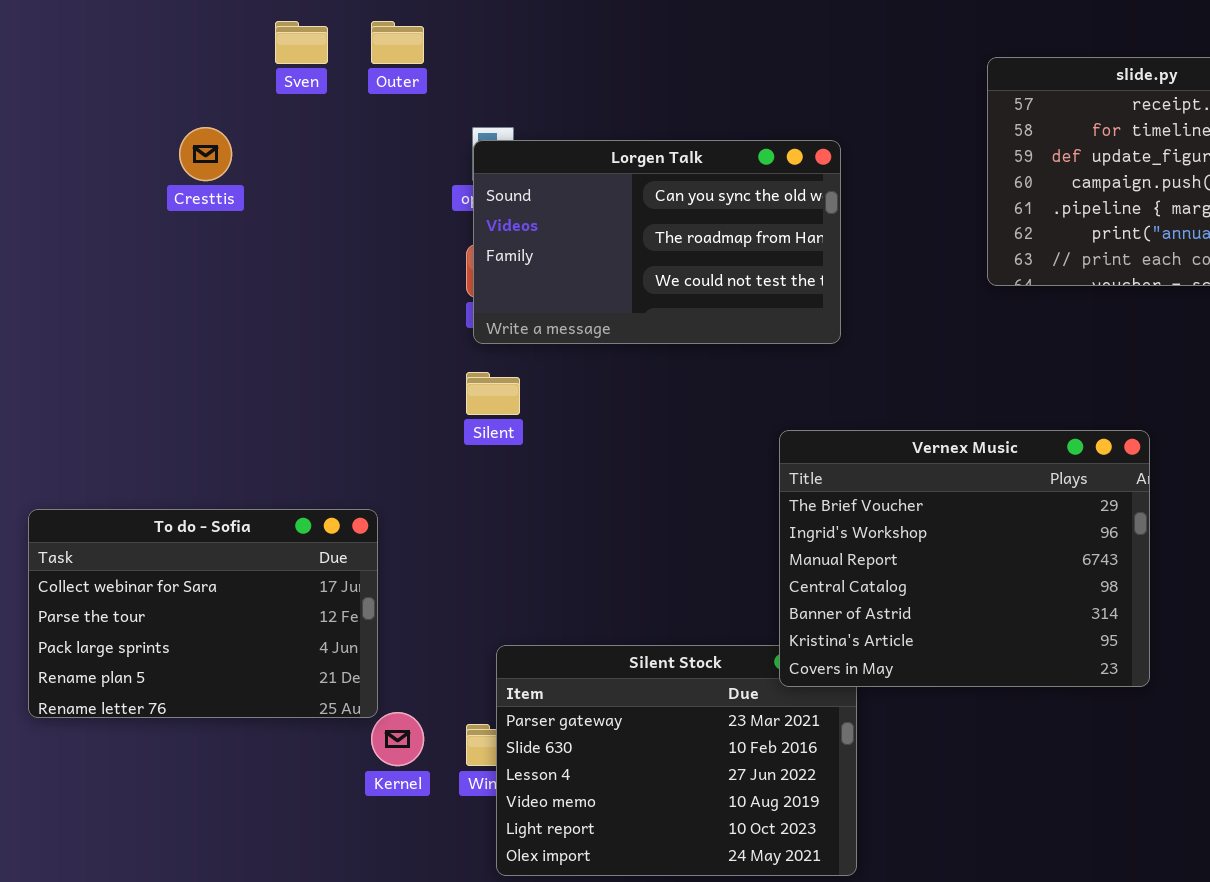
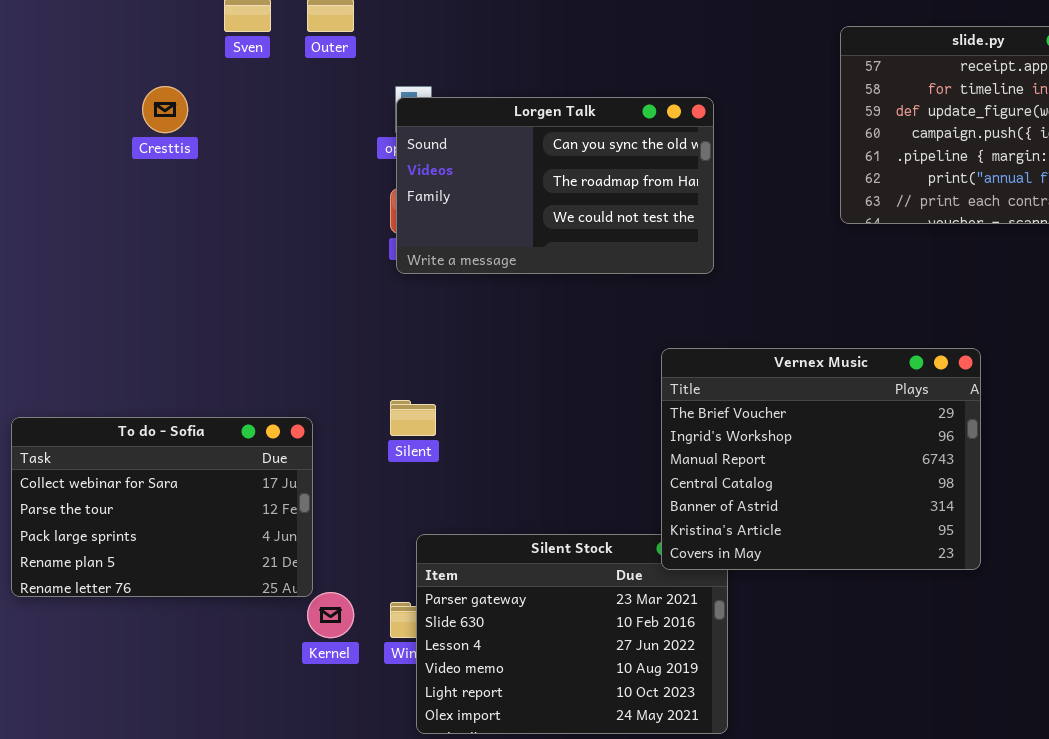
Silent: [466,372,520,415] -> [390,400,436,436], moved

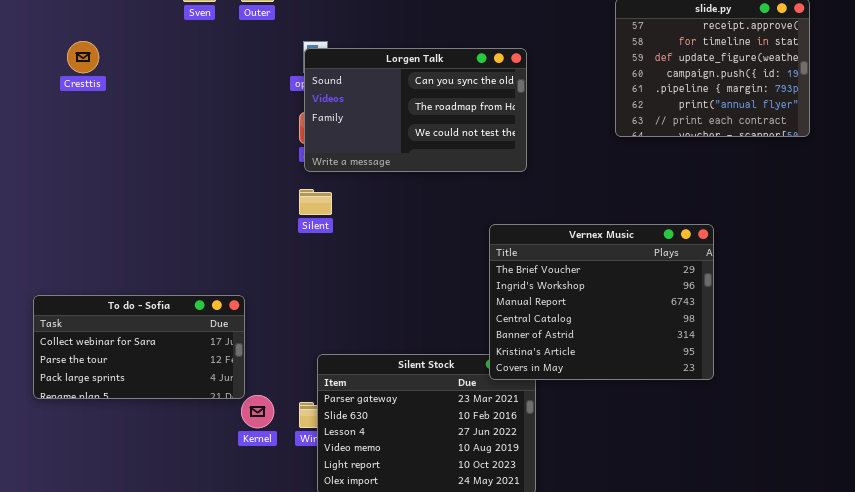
Cresttis: [142,86,188,133] -> [67,41,99,73], moved
Silent: [390,400,436,436] -> [299,189,332,215], moved
To do - Sofia: [11,417,313,597] -> [33,295,245,399], resized

